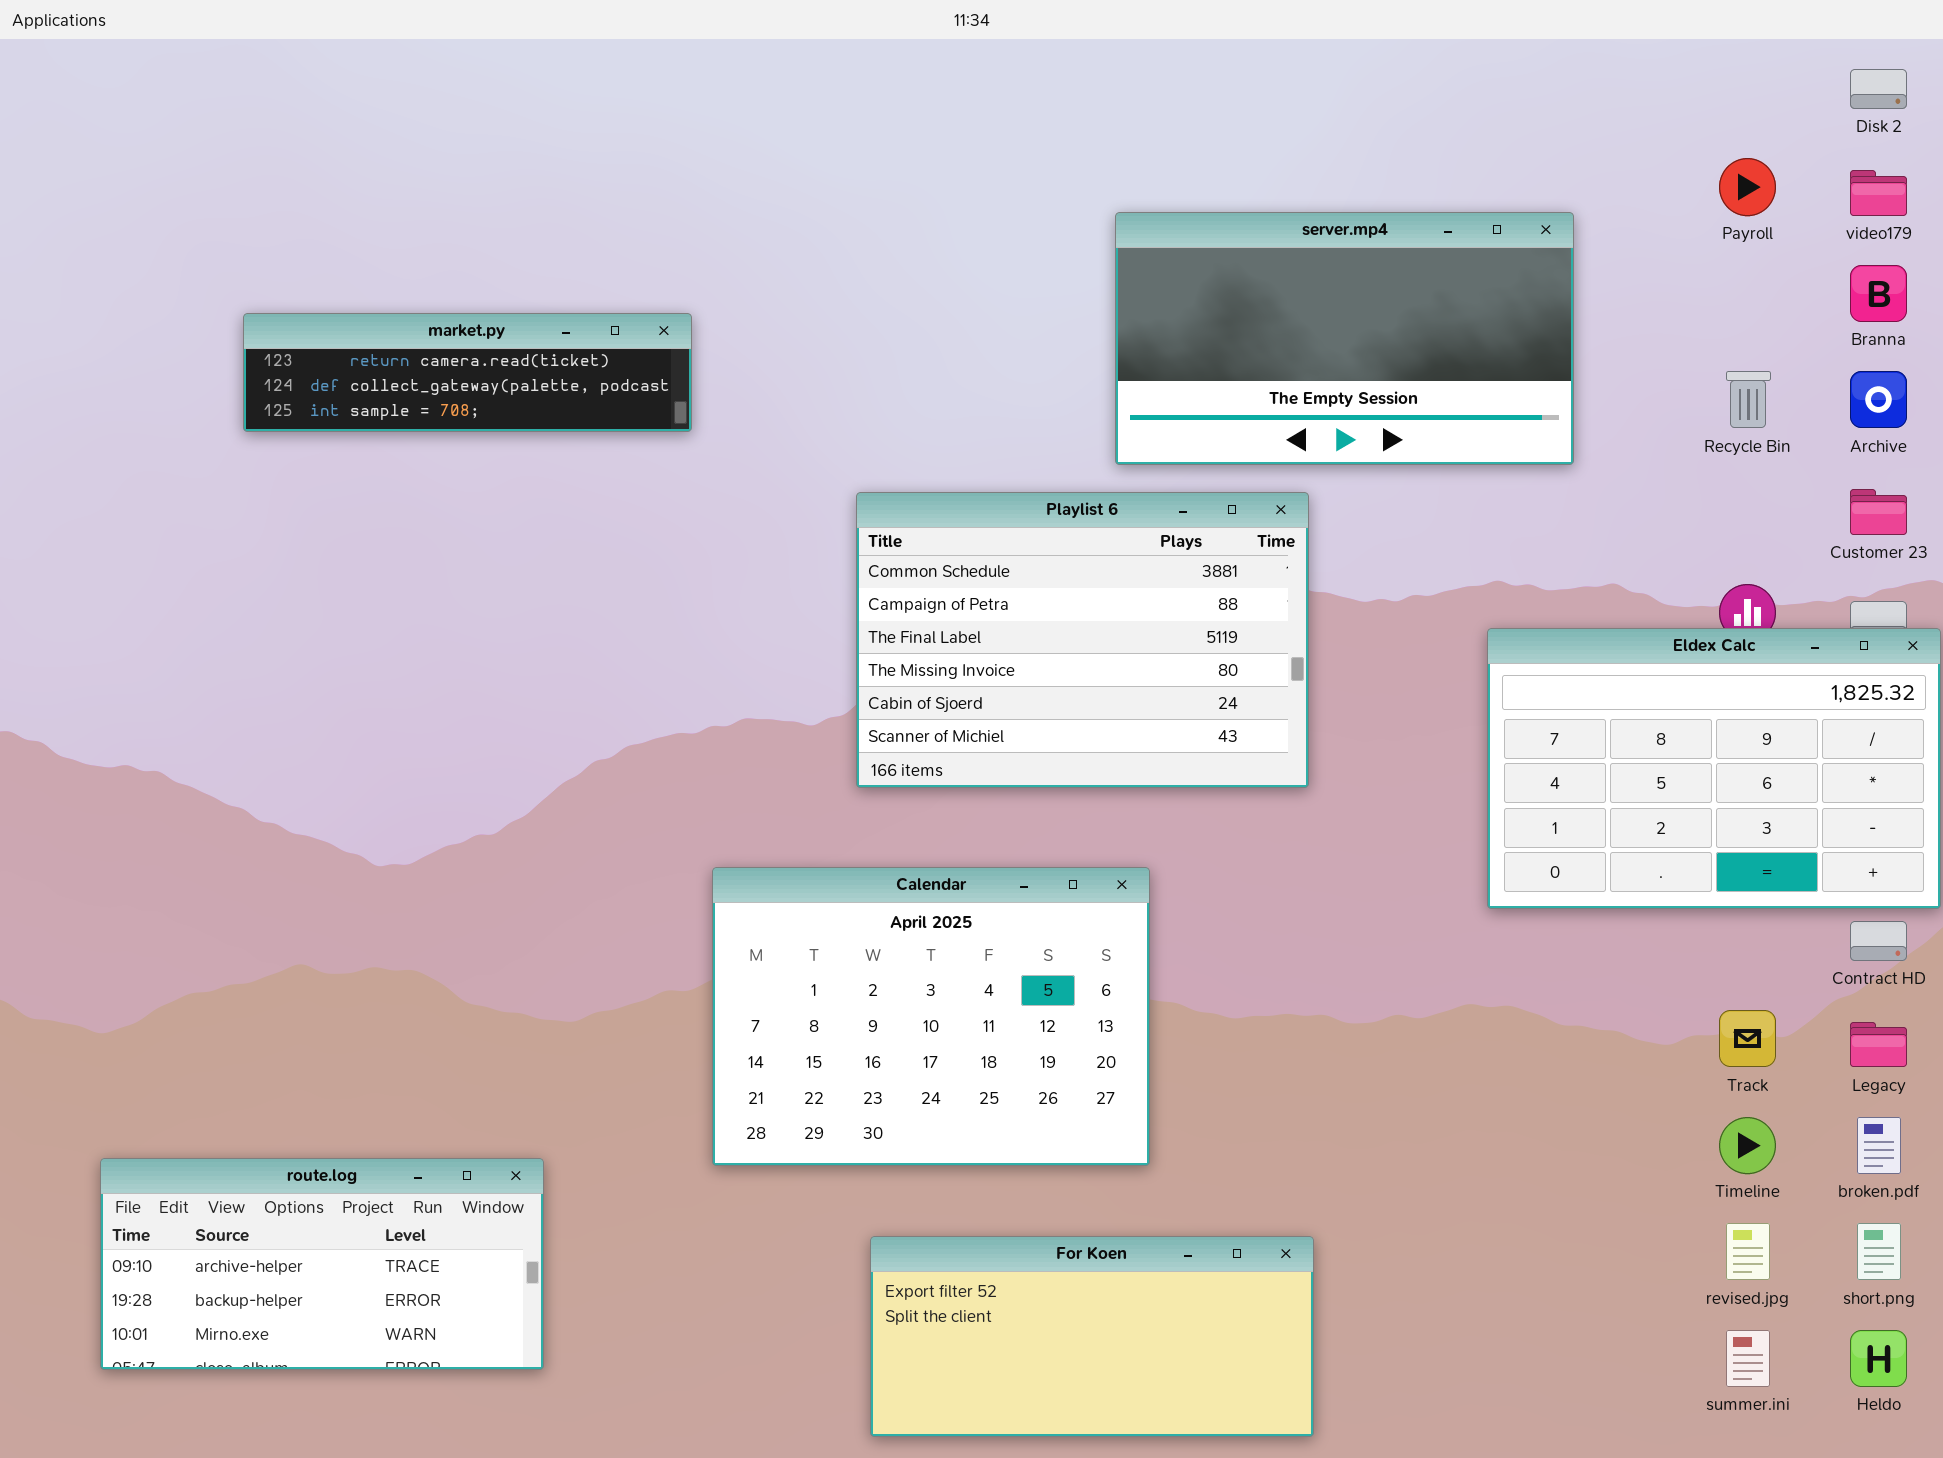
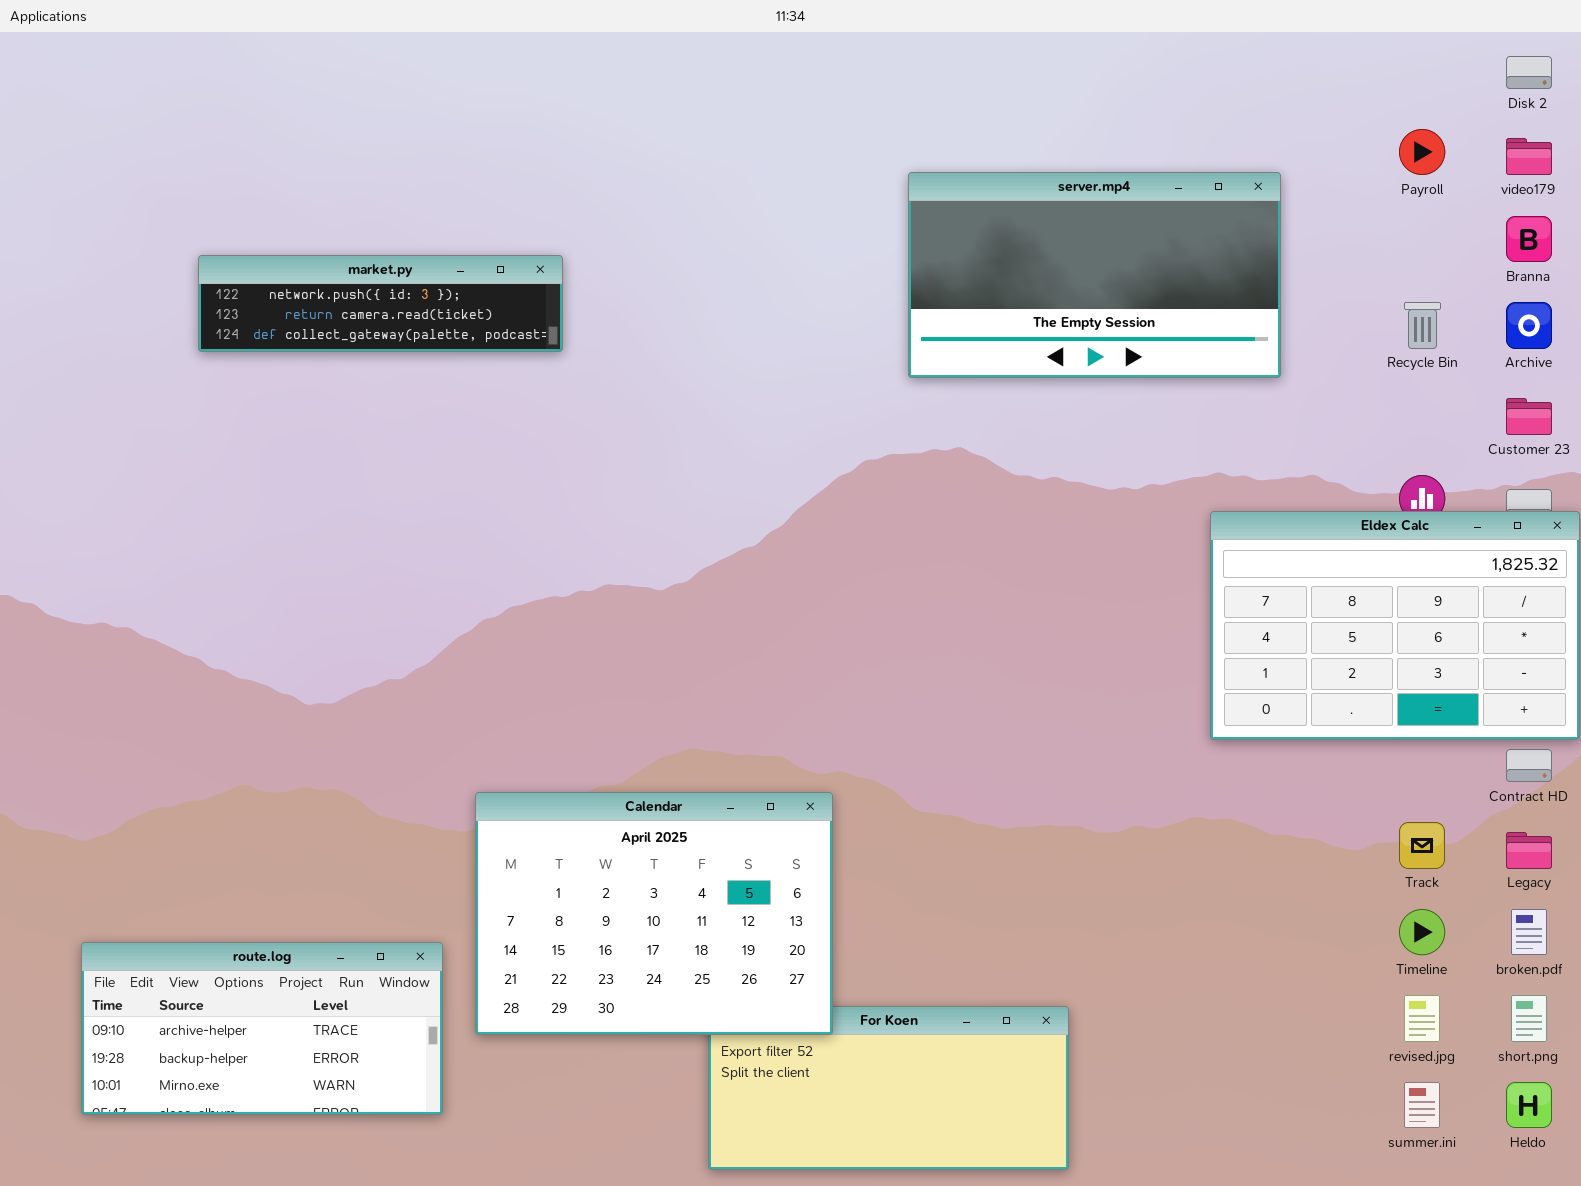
market.py: [243,313,692,432] -> [198,255,563,352], scrolled up 1 row
Playlist 6: [856,492,1309,788] -> none, closed
Calendar: [712,867,1150,1166] -> [475,792,833,1035], moved

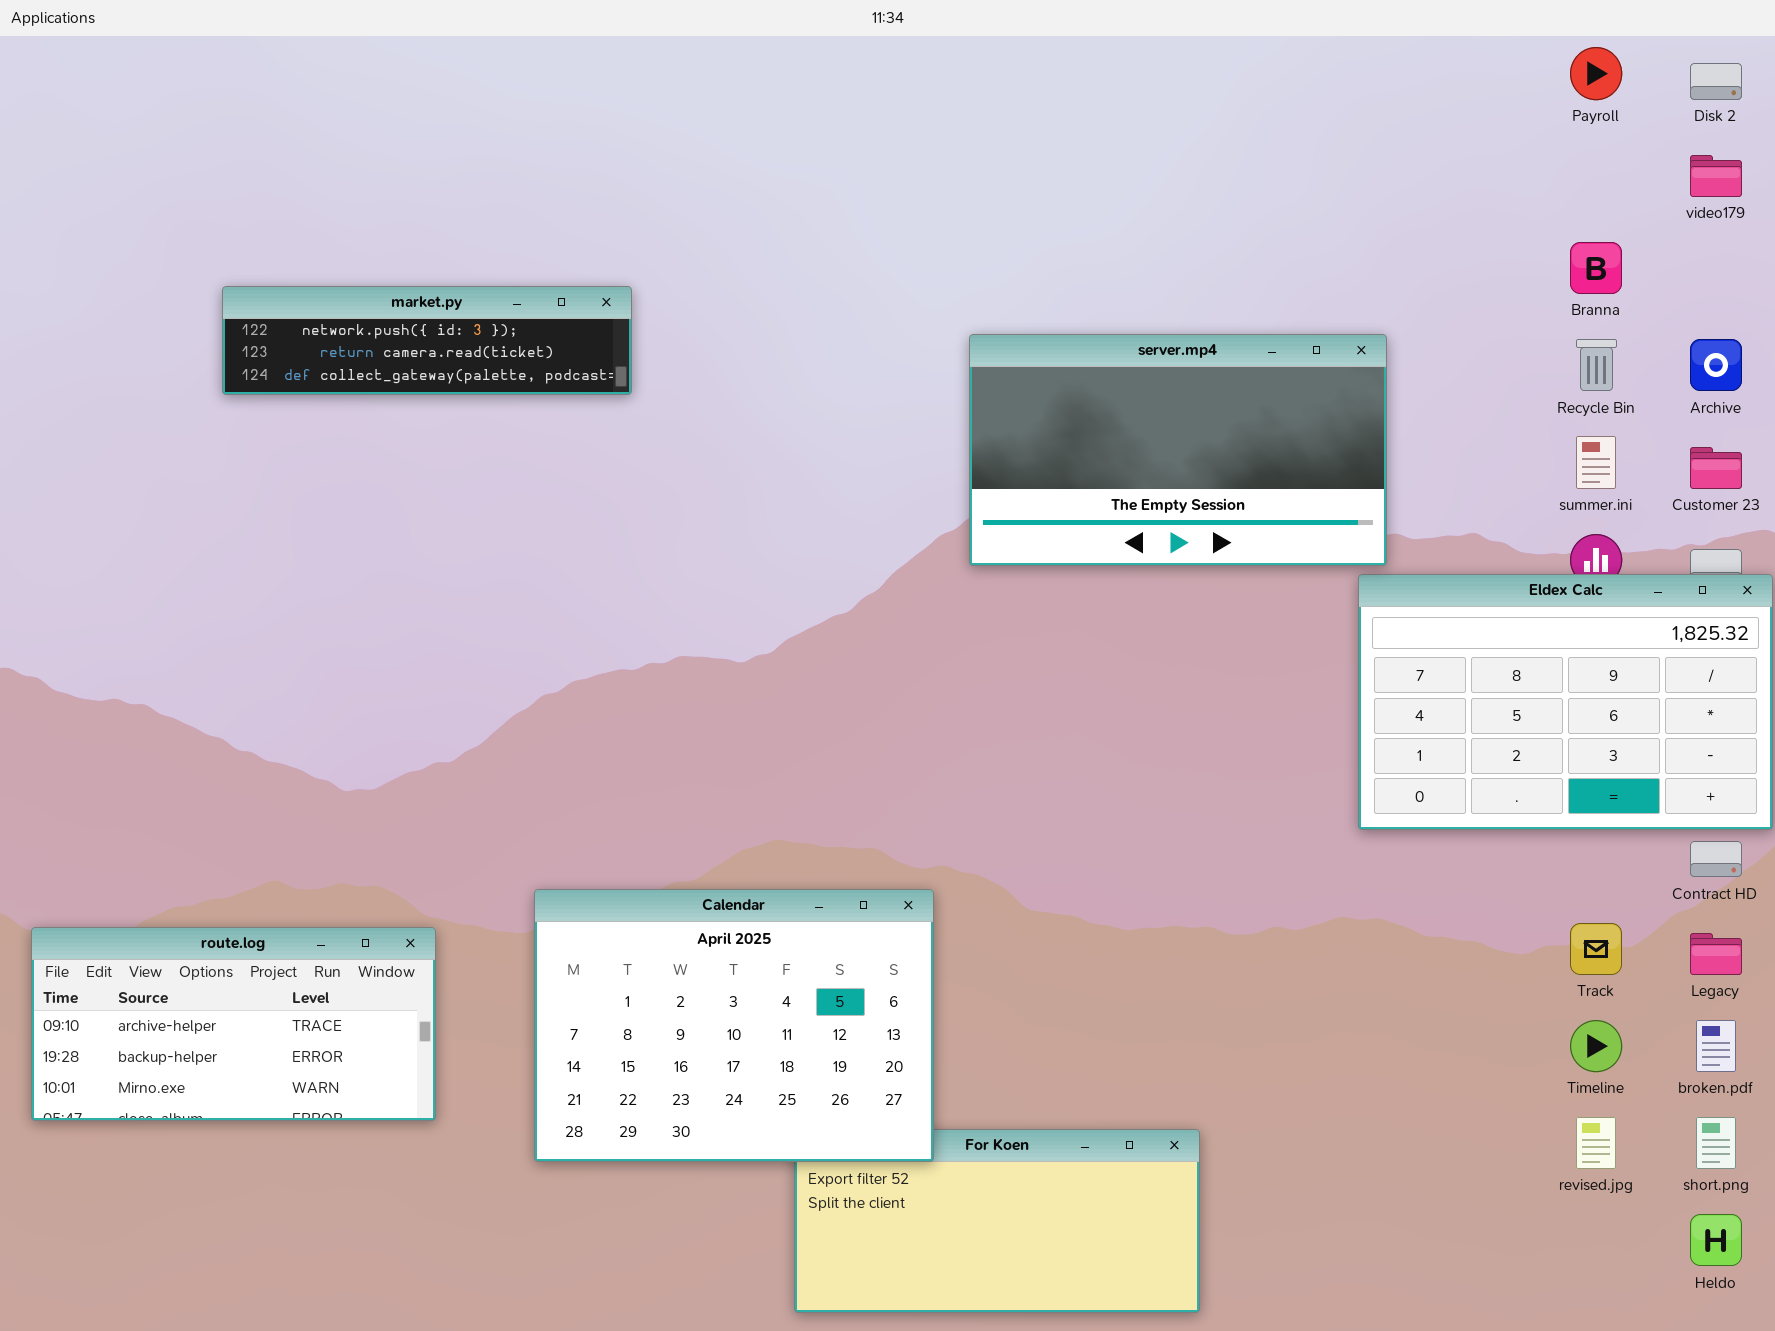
Payroll: [1399,129,1445,175] -> [1570,47,1622,100], moved
server.mp4: [908,172,1281,378] -> [969,334,1387,566], moved
Branna: [1506,216,1552,262] -> [1570,242,1622,294], moved
route.log: [81,942,443,1115] -> [31,927,436,1121], moved
summer.ini: [1404,1082,1440,1128] -> [1576,436,1616,489], moved

